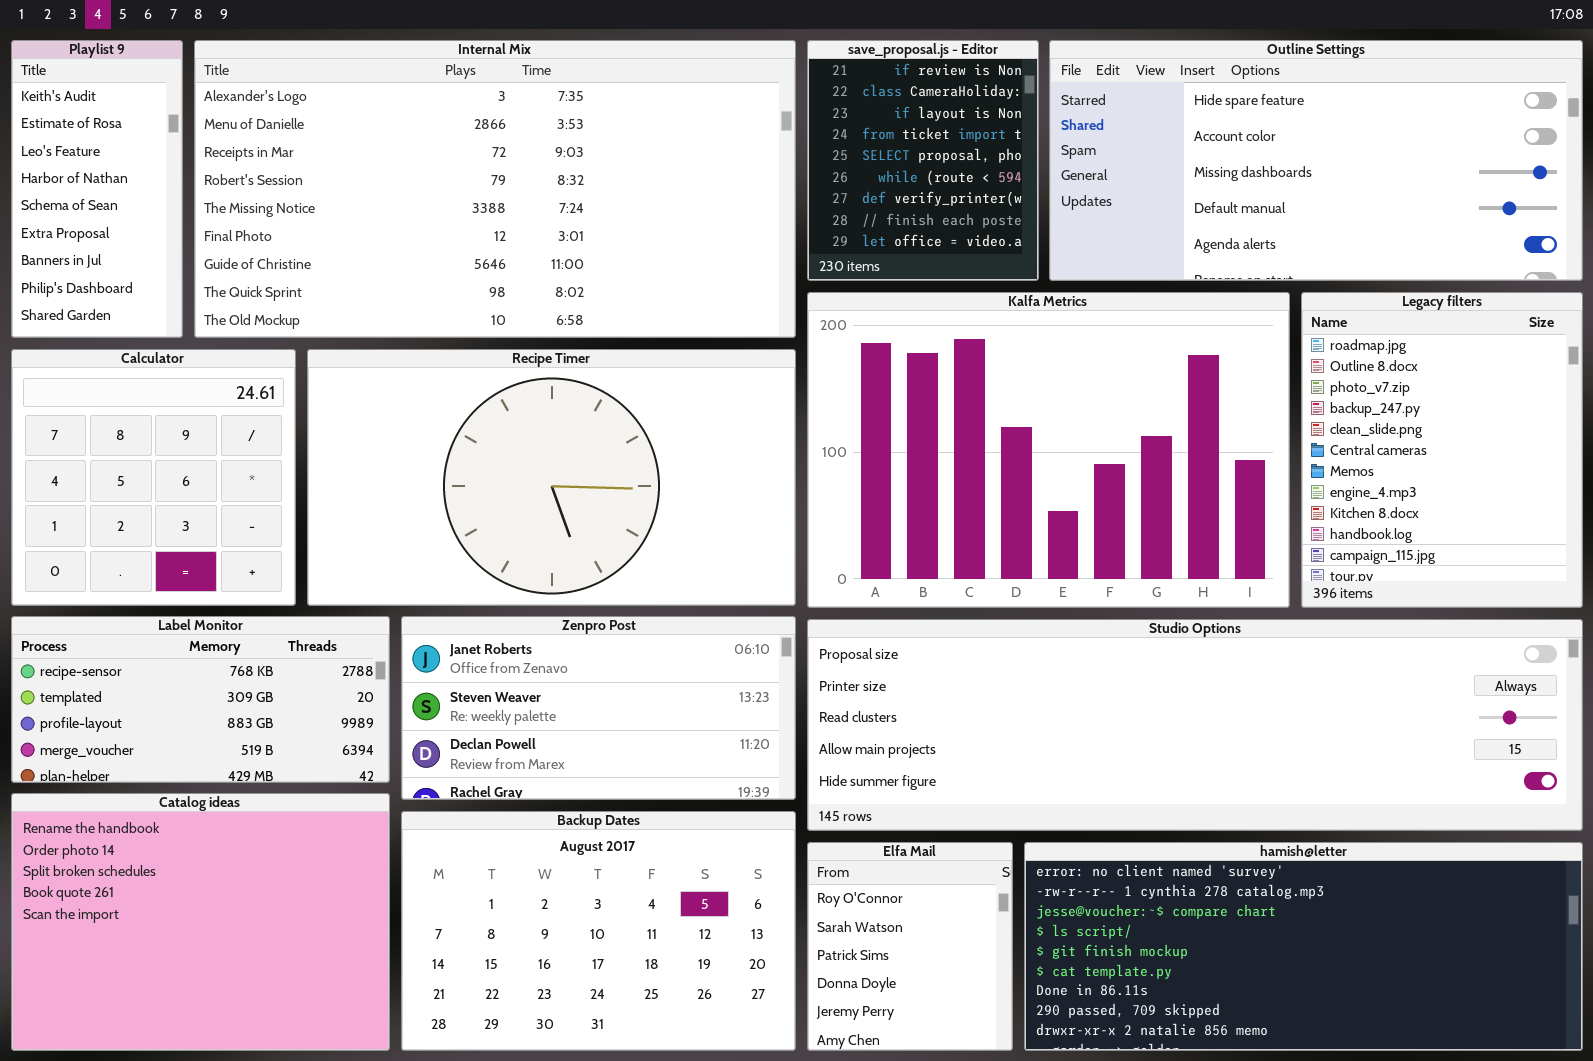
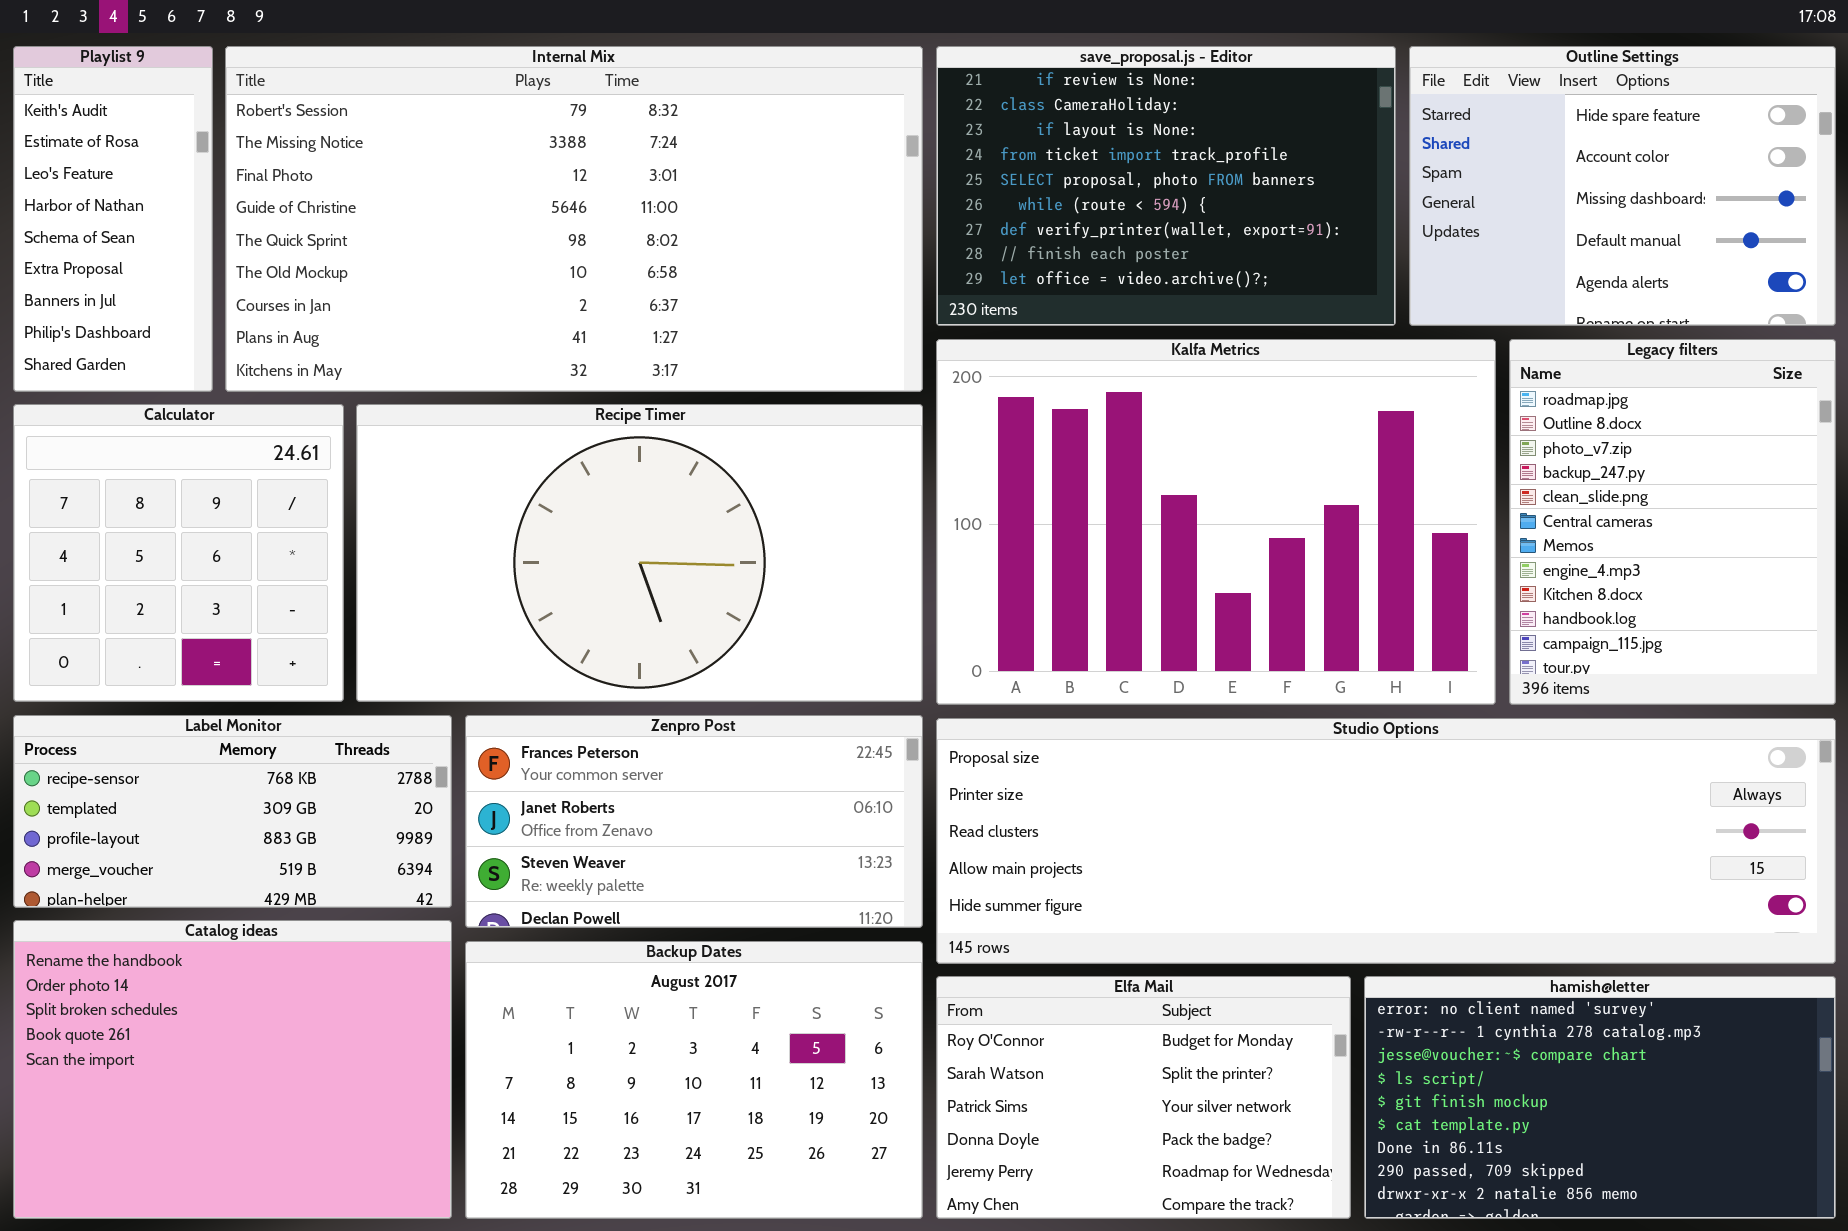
Internal Mix: [194,40,796,338] -> [225,46,923,392], scrolled down 3 rows
save_proposal.js - Editor: [807,40,1039,281] -> [936,46,1396,326], resized
Outline Settings: [1049,40,1583,281] -> [1409,46,1836,326], resized
Zenpro Post: [401,616,796,800] -> [465,715,923,928], scrolled up 1 row
Elfa Mail: [807,842,1013,1051] -> [936,976,1351,1219], resized
hamish@letter: [1024,842,1583,1051] -> [1364,976,1836,1219], resized

